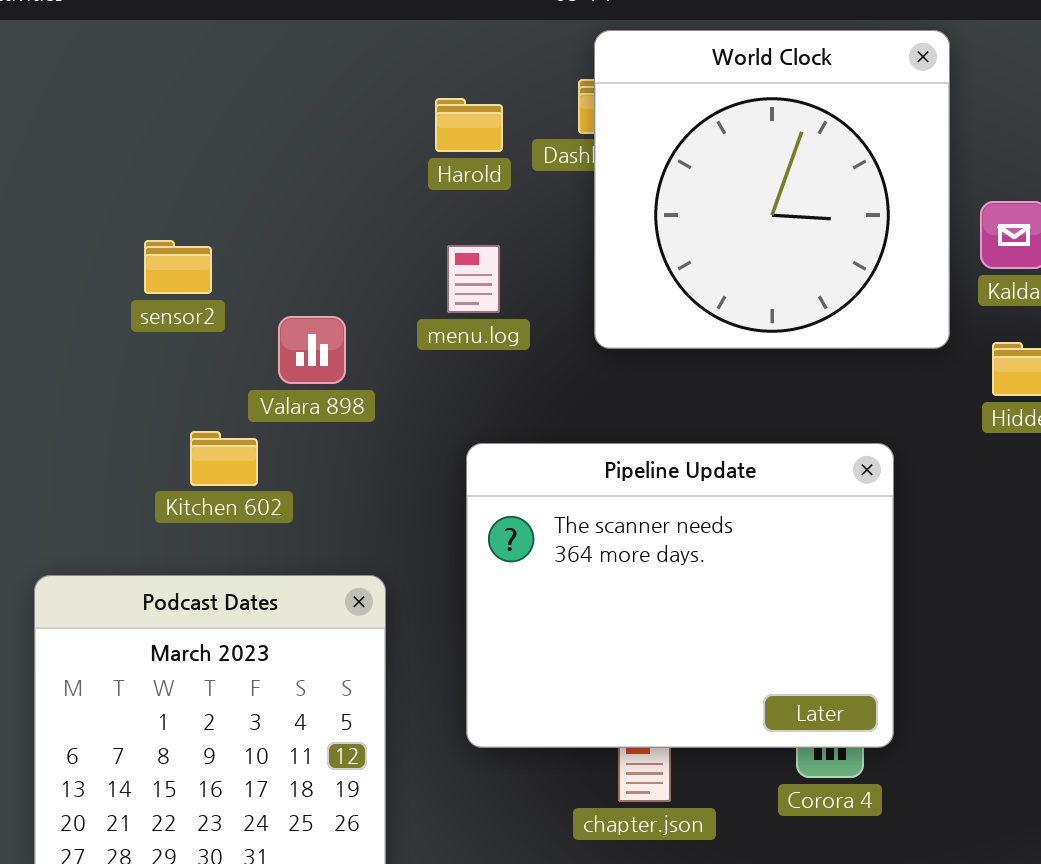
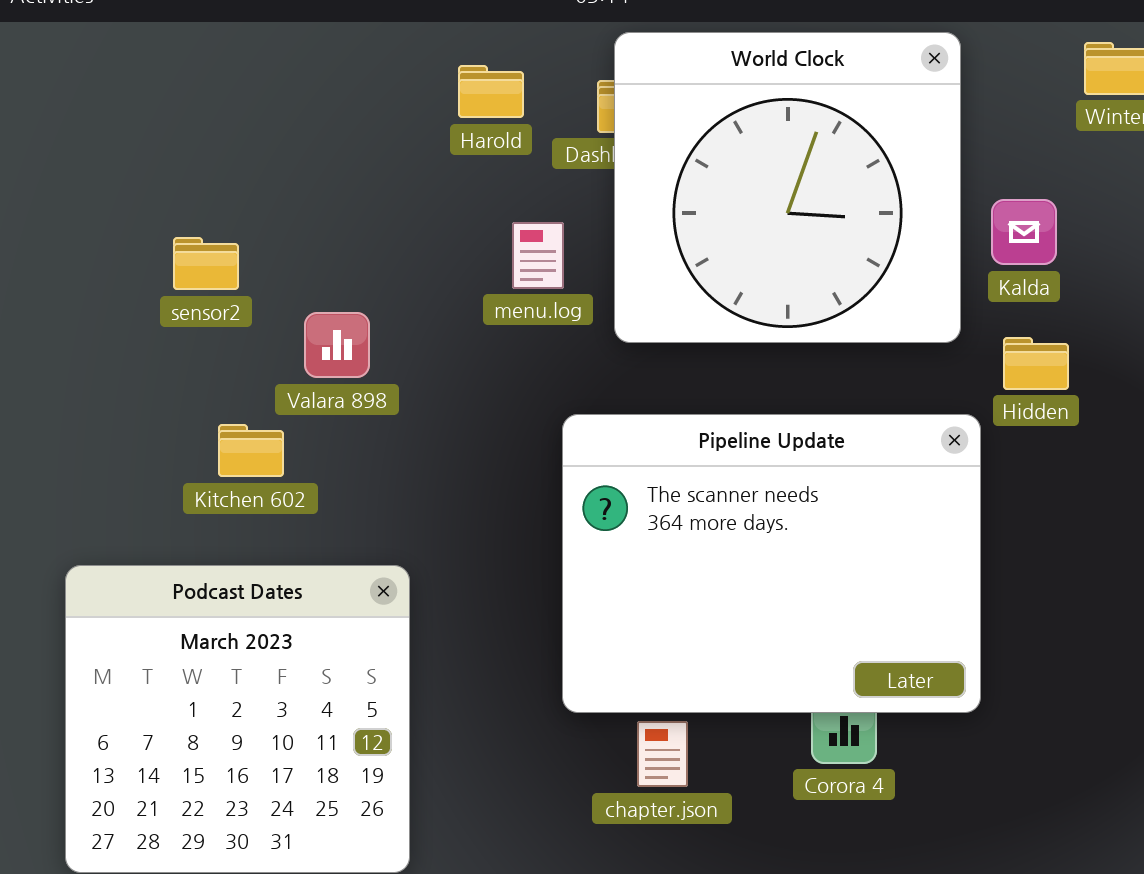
Harold: [435,98,503,152] -> [458,65,524,118], moved
menu.log: [447,245,500,313] -> [512,222,564,289], moved
Pipeline Update: [466,443,894,748] -> [562,414,981,713], moved

